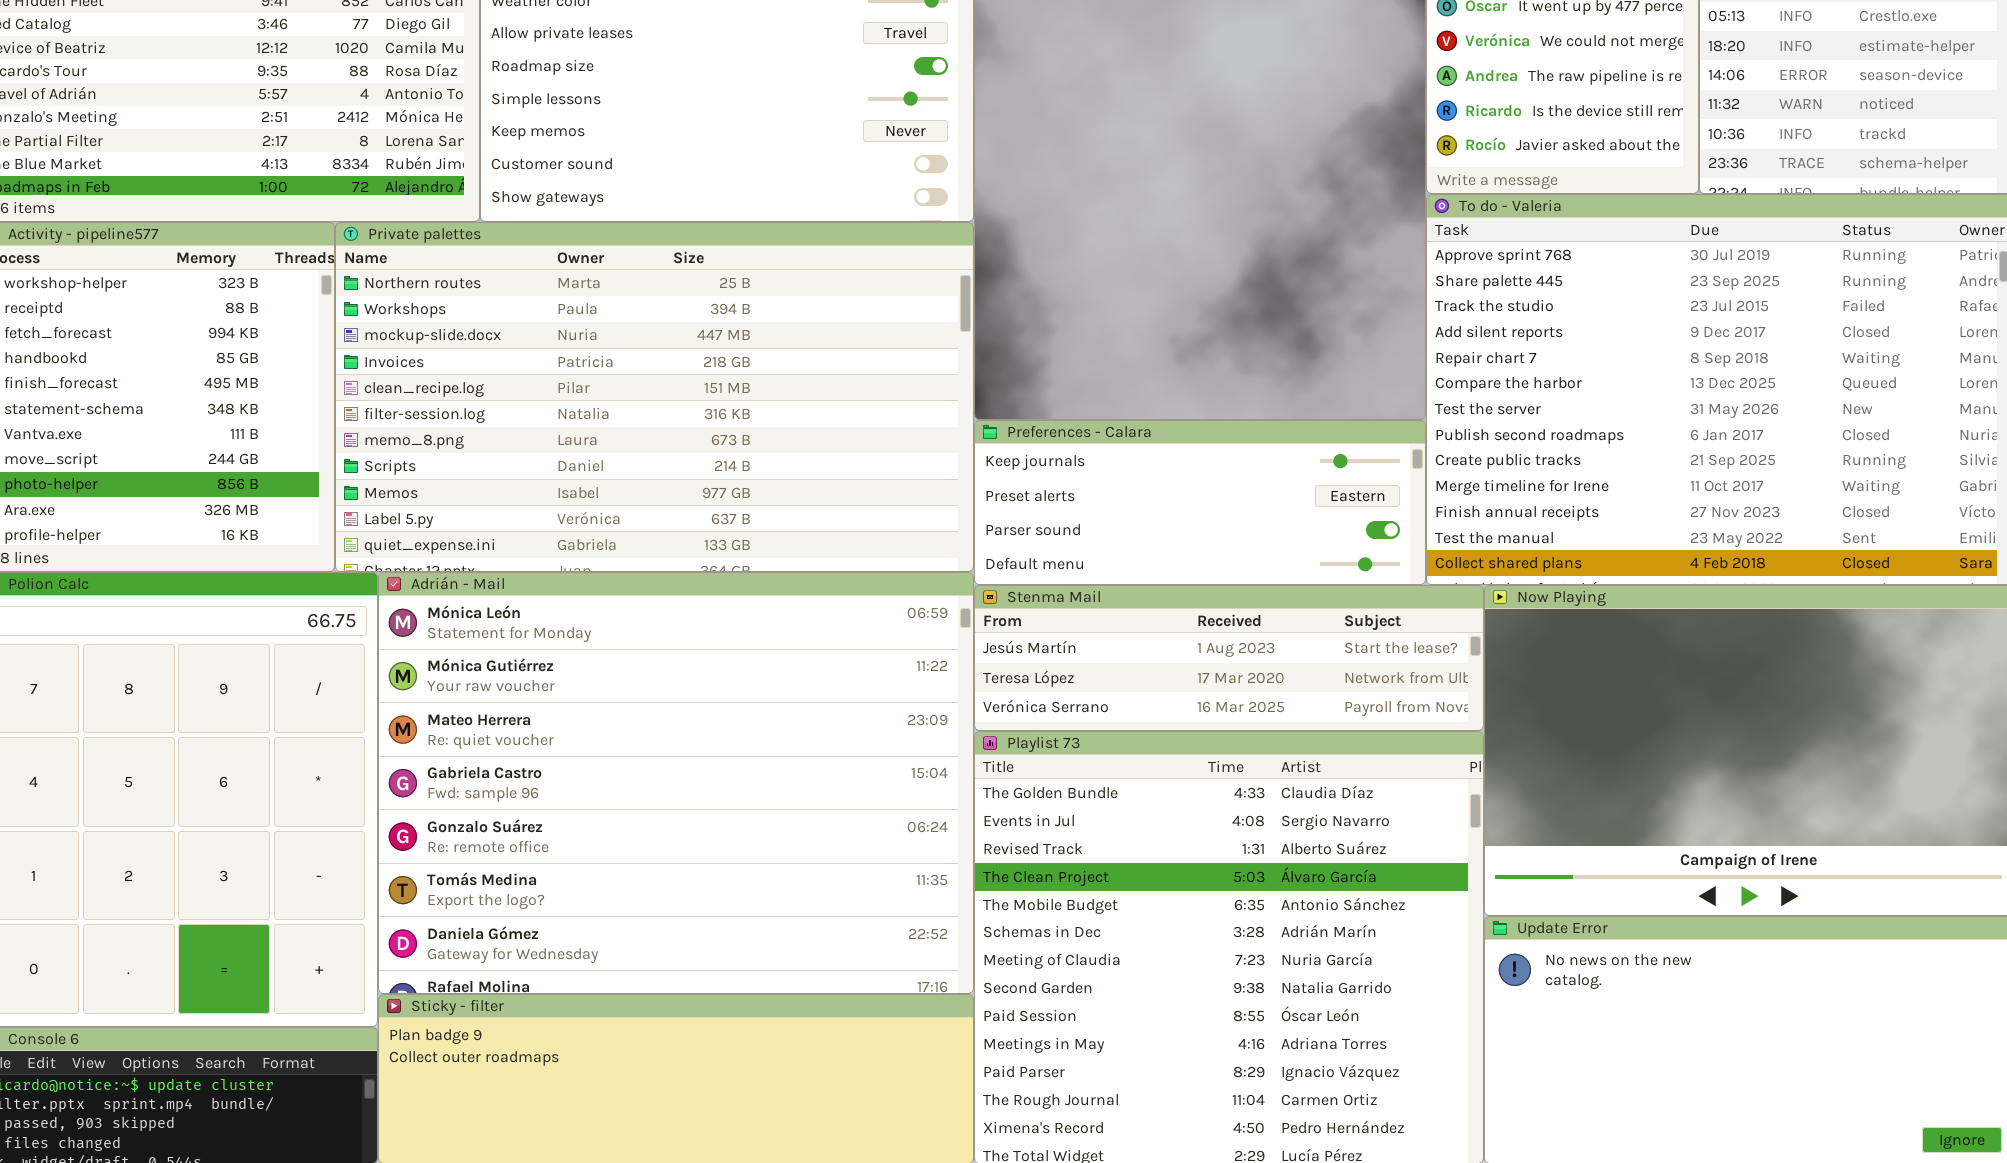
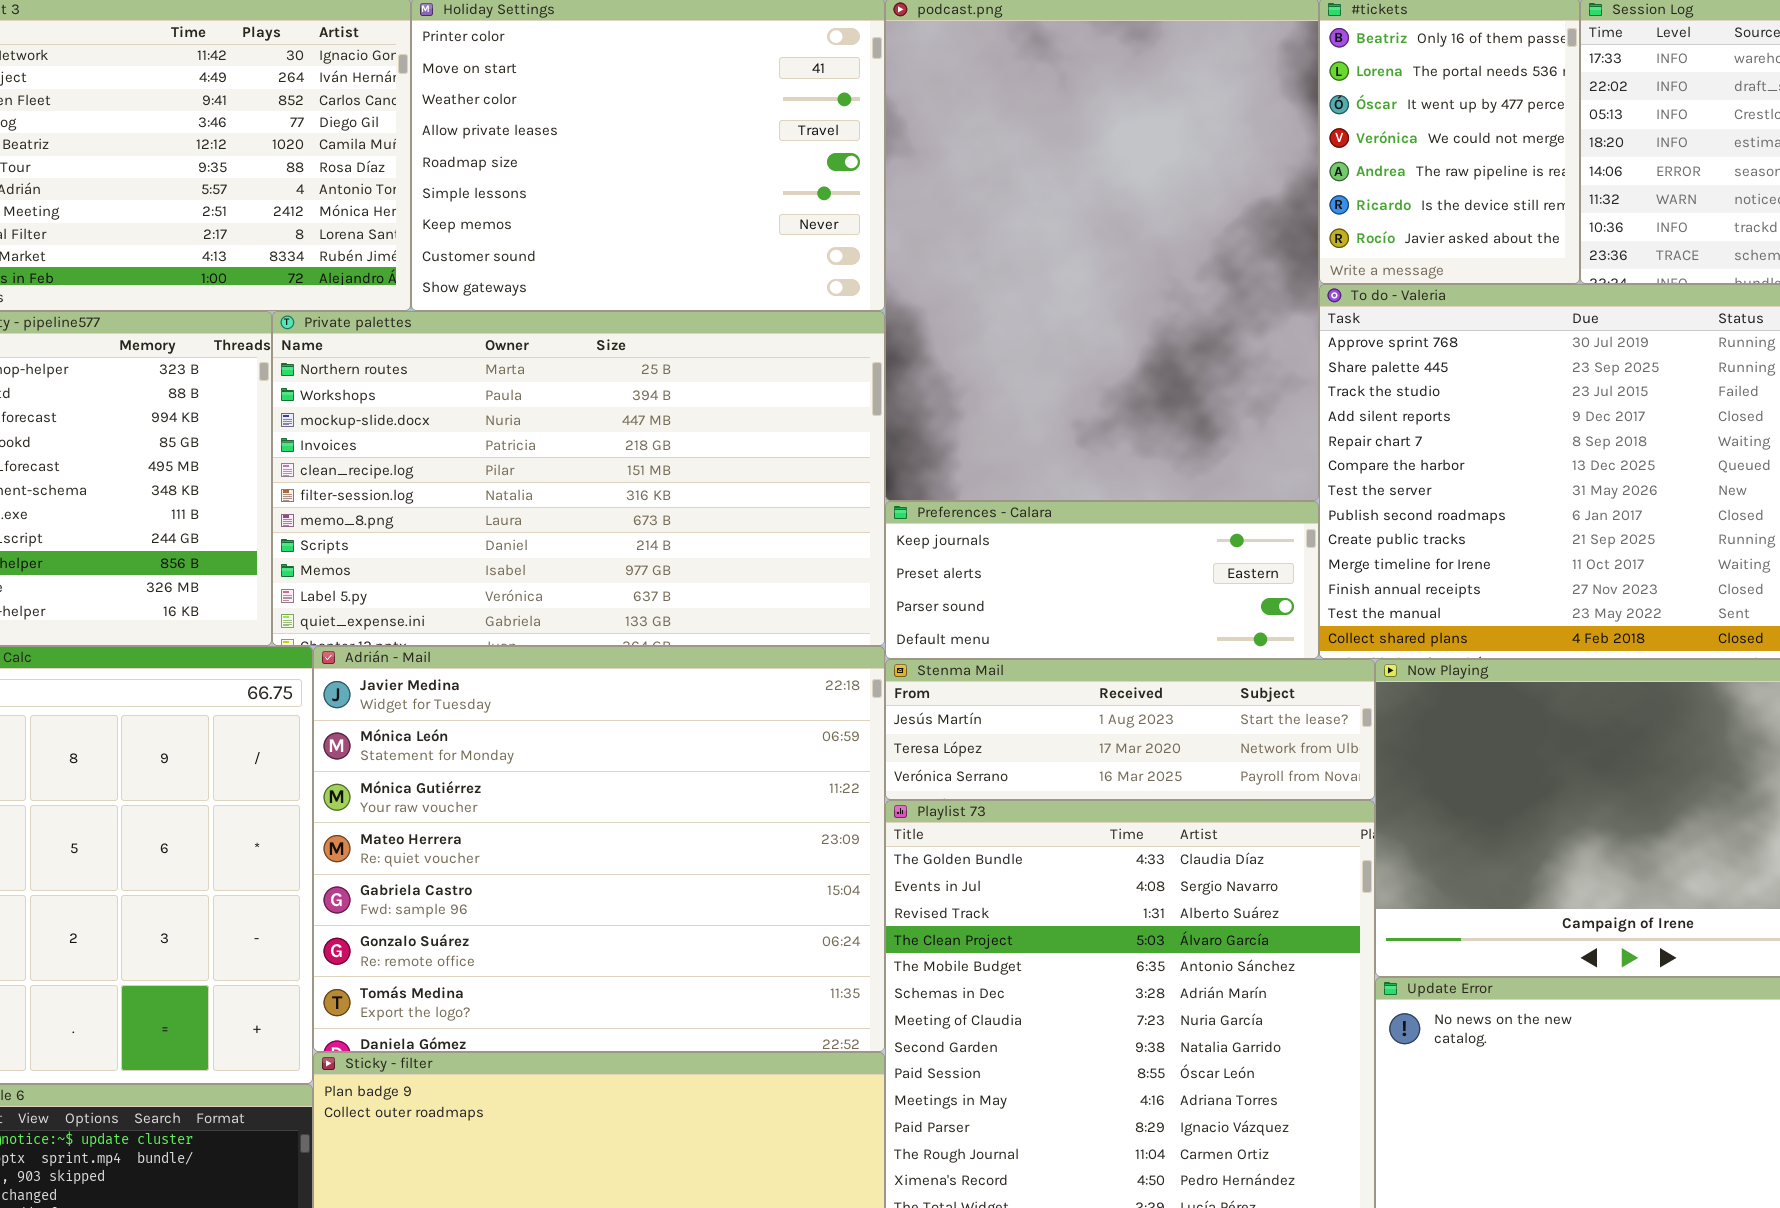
Adrián - Mail: [378,572,974,994] -> [313,646,885,1052], scrolled up 1 row

